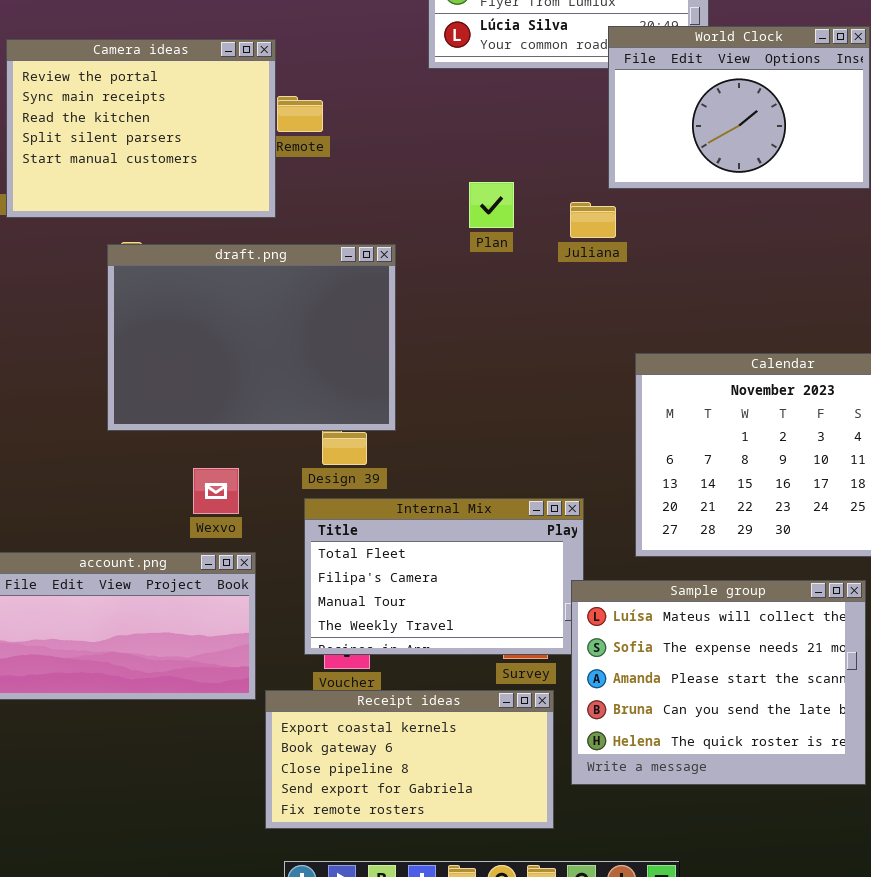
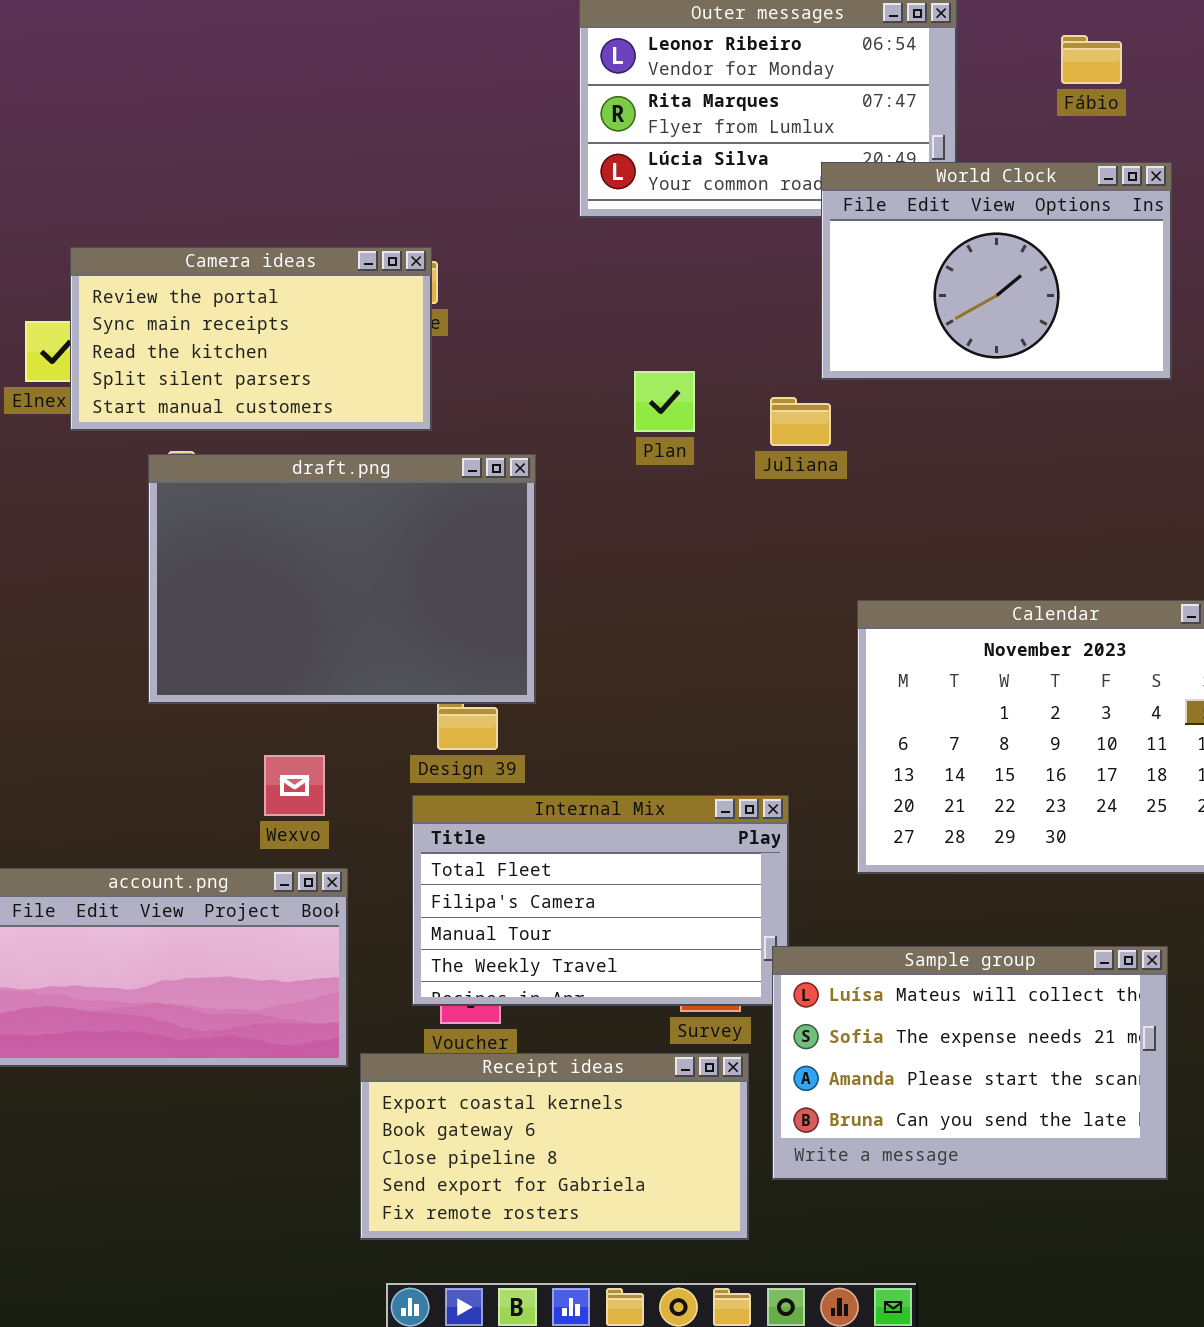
Camera ideas: [6,39,276,218] -> [70,247,432,431], moved, resized
Sample group: [571,580,866,785] -> [772,946,1168,1180], resized

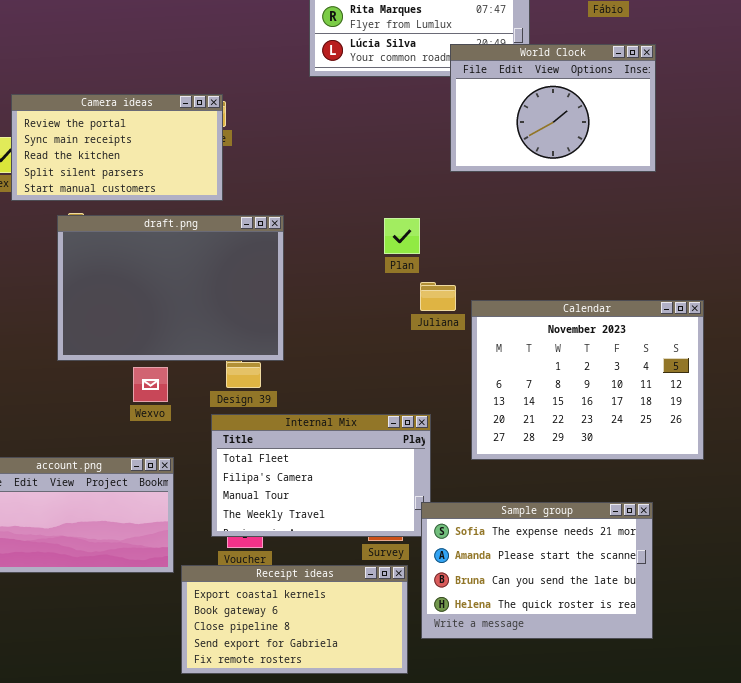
Plan: [634,371,695,432] -> [384,218,420,254], moved
Juliana: [770,397,831,446] -> [420,282,456,311], moved
Wexvo: [264,755,325,816] -> [133,367,168,402], moved
Sample group: [772,946,1168,1180] -> [421,502,653,639], scrolled down 1 row

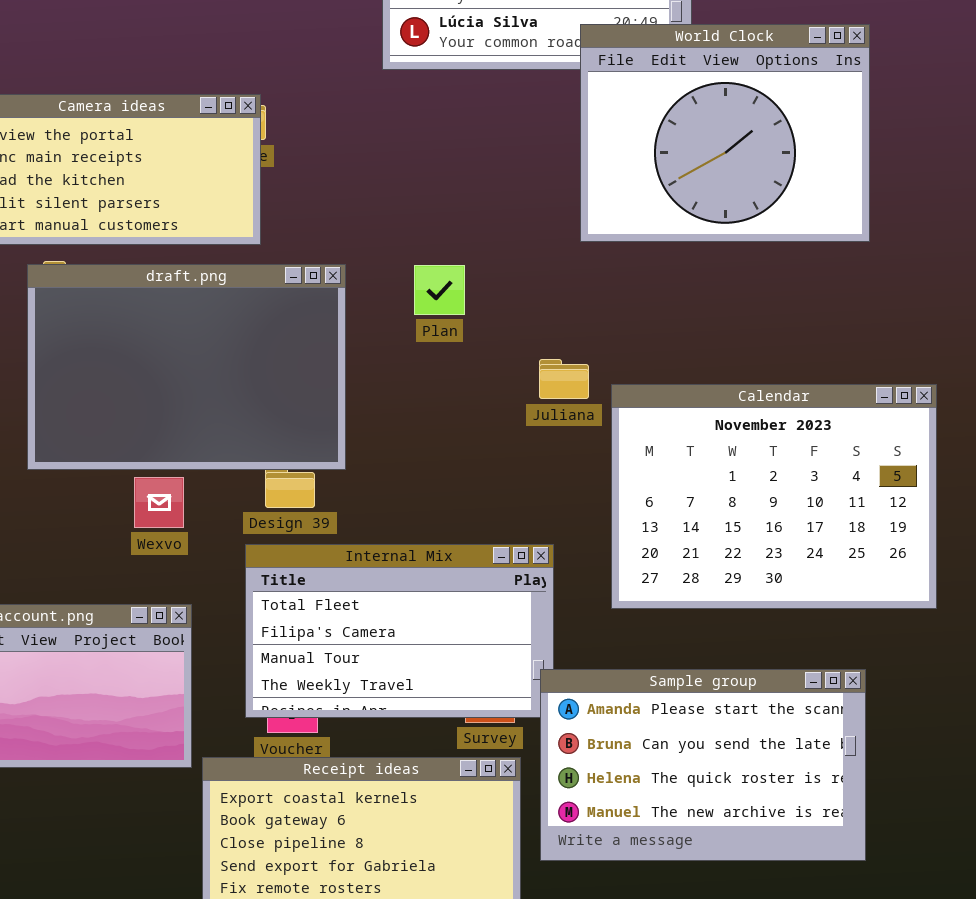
World Clock: [450,44,656,172] -> [580,24,870,242], resized
Plan: [384,218,420,254] -> [414,265,465,315], moved
Sample group: [421,502,653,639] -> [540,669,866,861], scrolled down 1 row

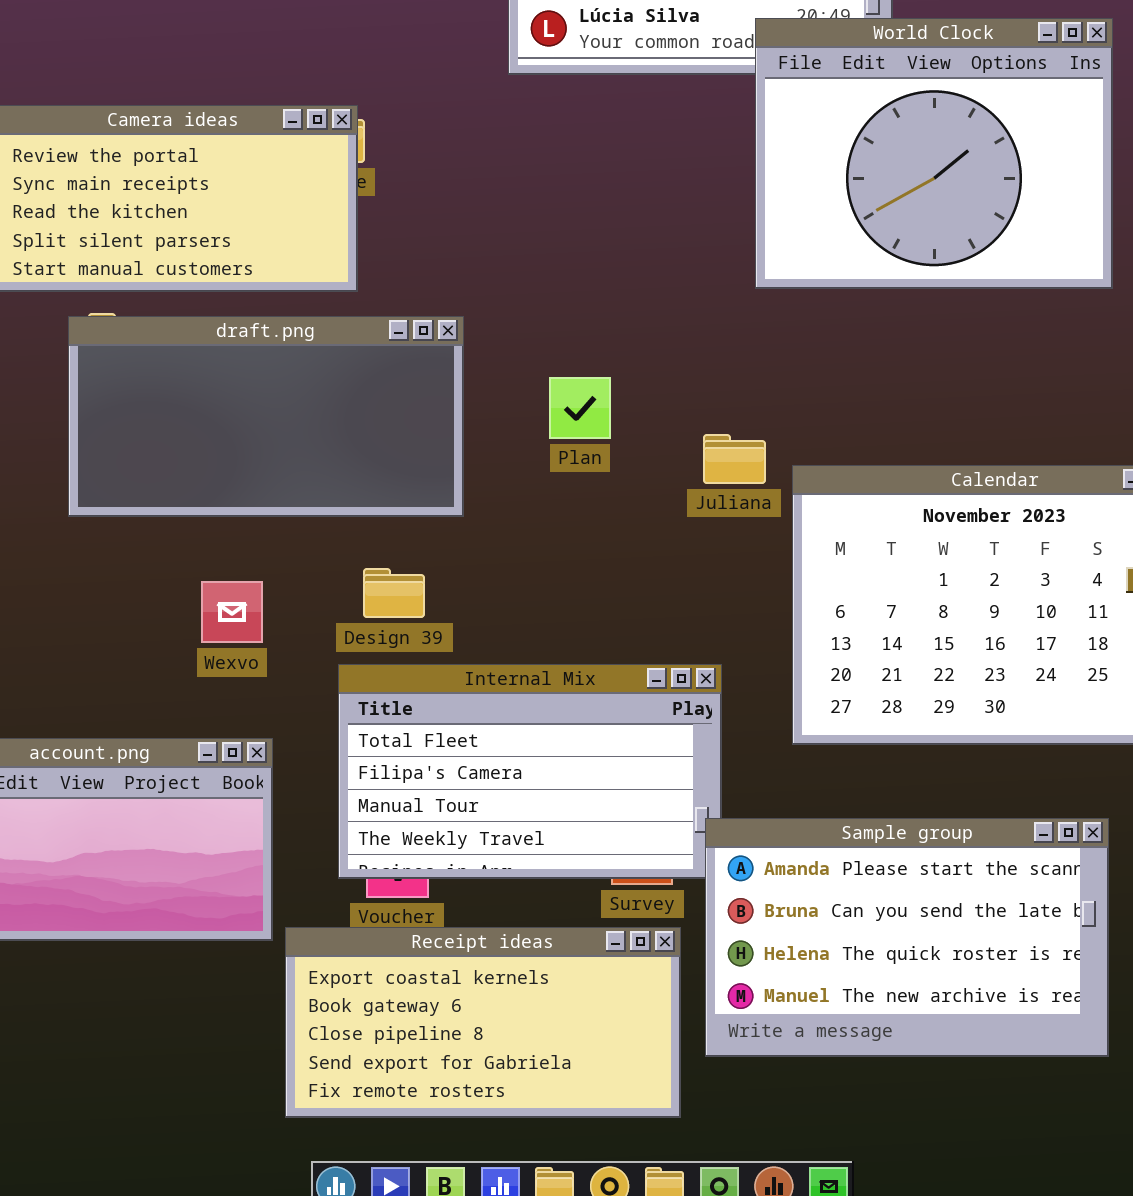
draft.png: [27,264,346,470] -> [68,316,464,517], resized
Plan: [414,265,465,315] -> [549,377,611,439], moved

